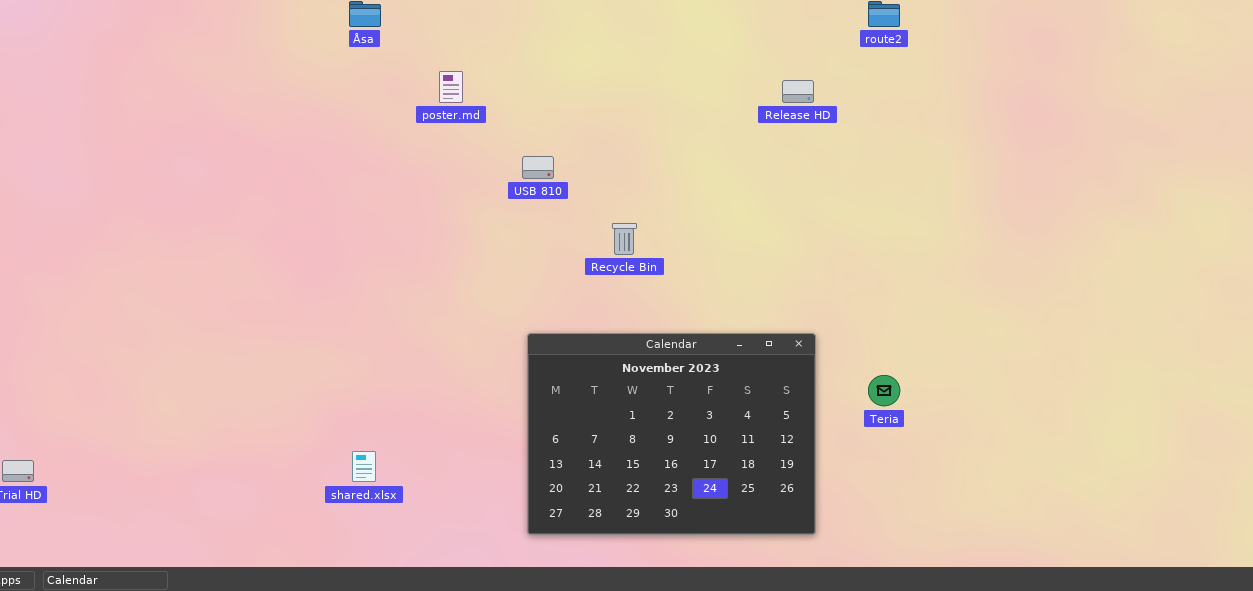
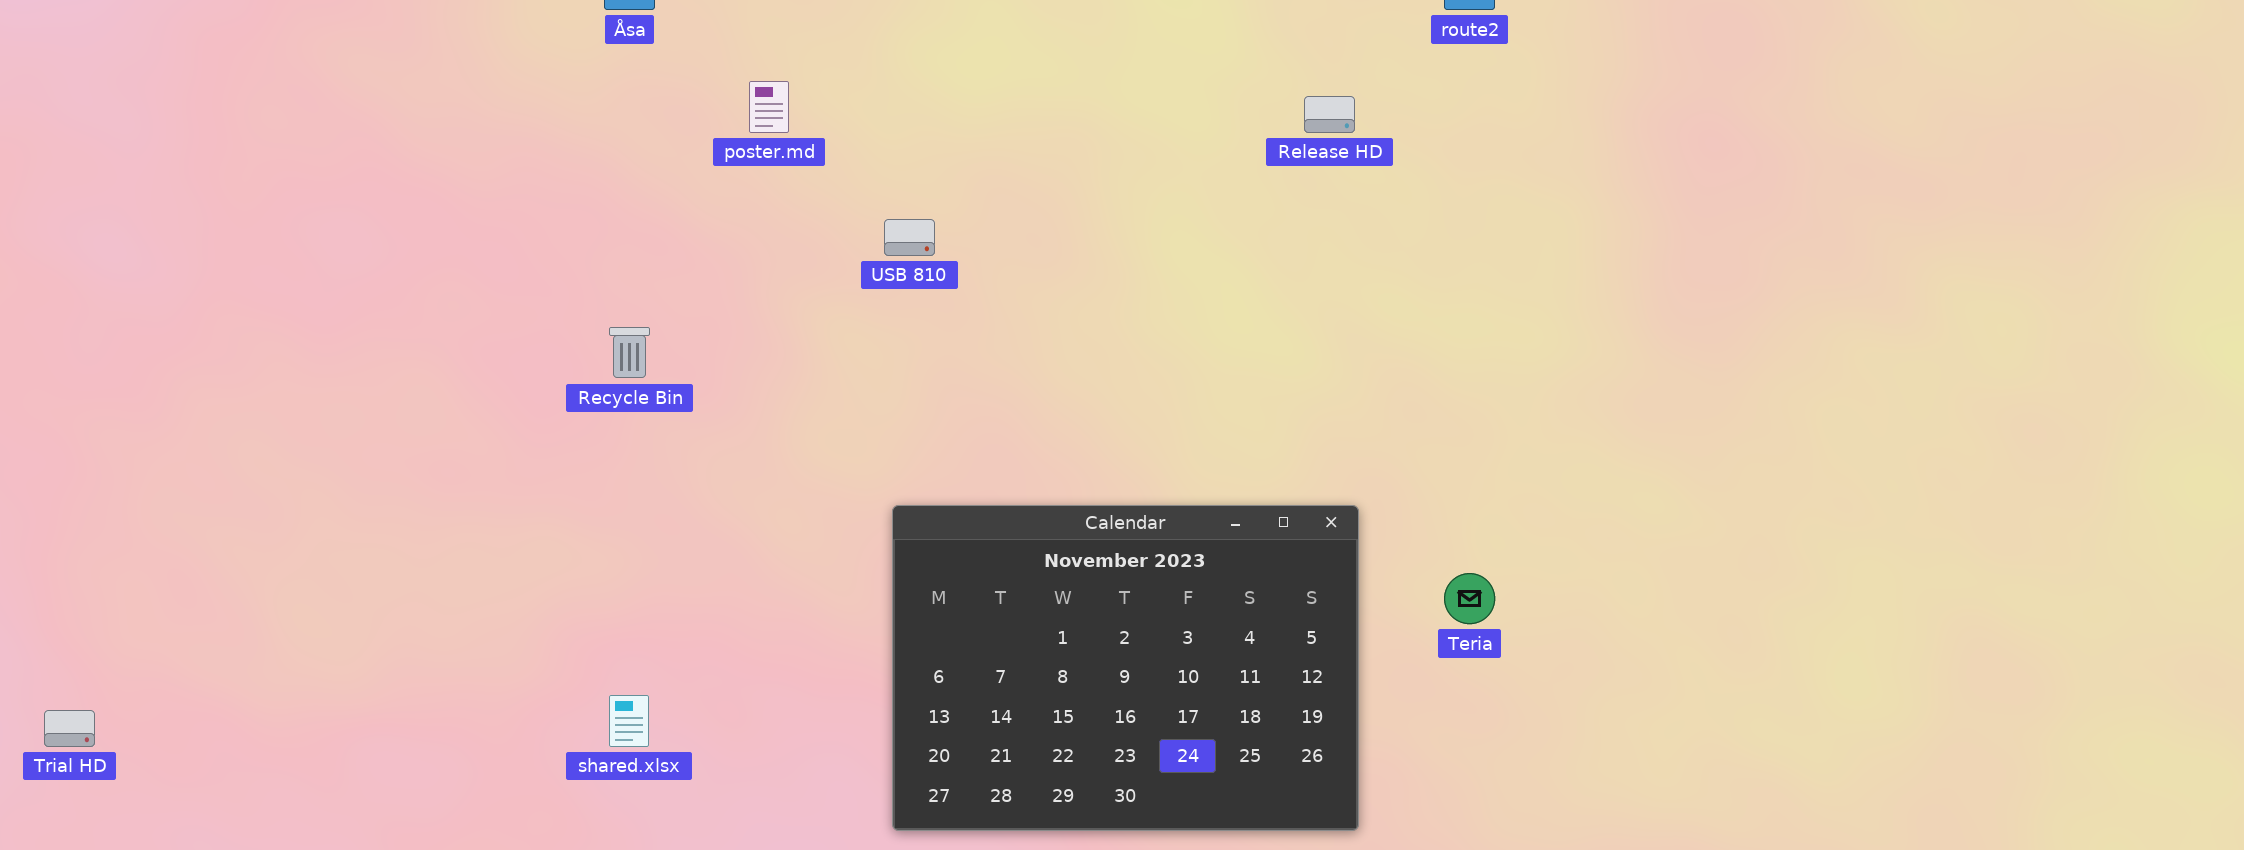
Recycle Bin: [612,223,637,255] -> [609,327,650,378], moved

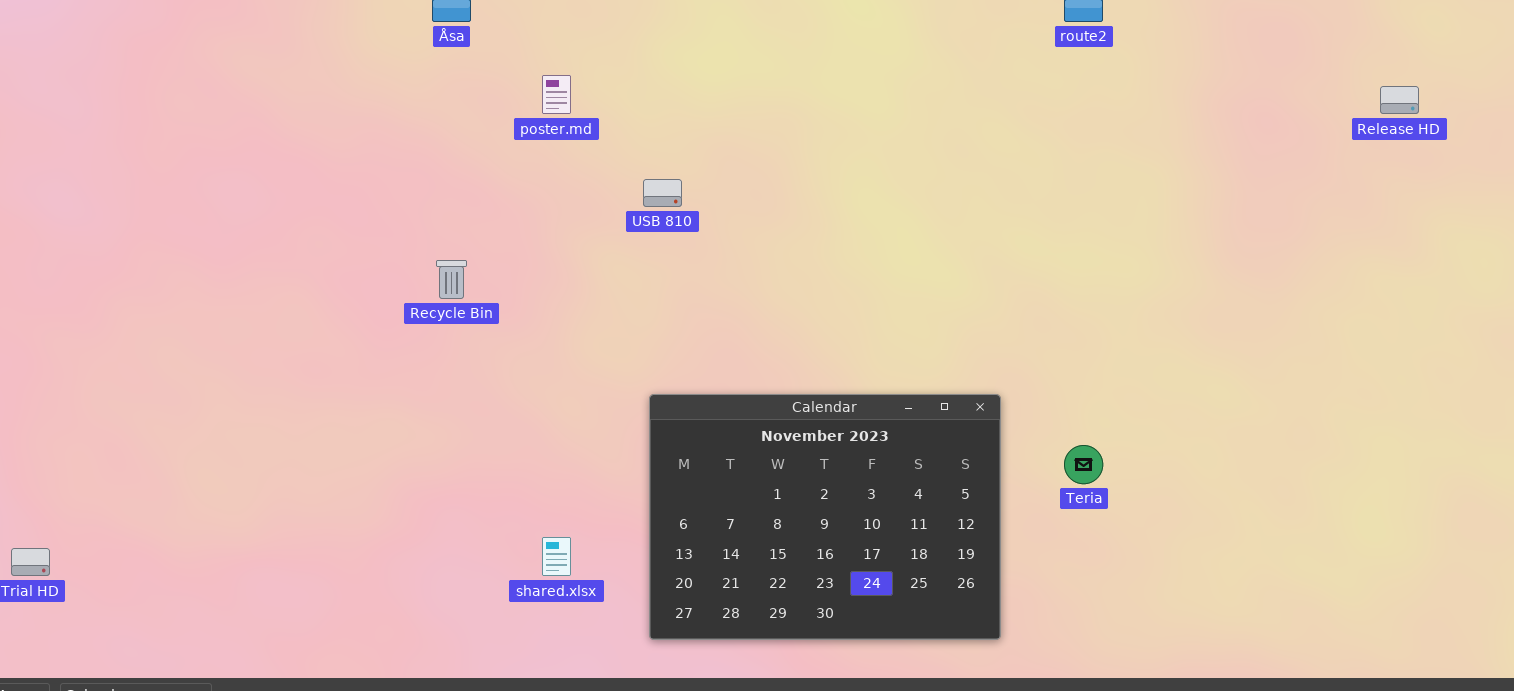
Release HD: [1304,96,1355,133] -> [1380,86,1419,114], moved
shared.xlsx: [609,695,649,747] -> [542,537,571,576], moved

